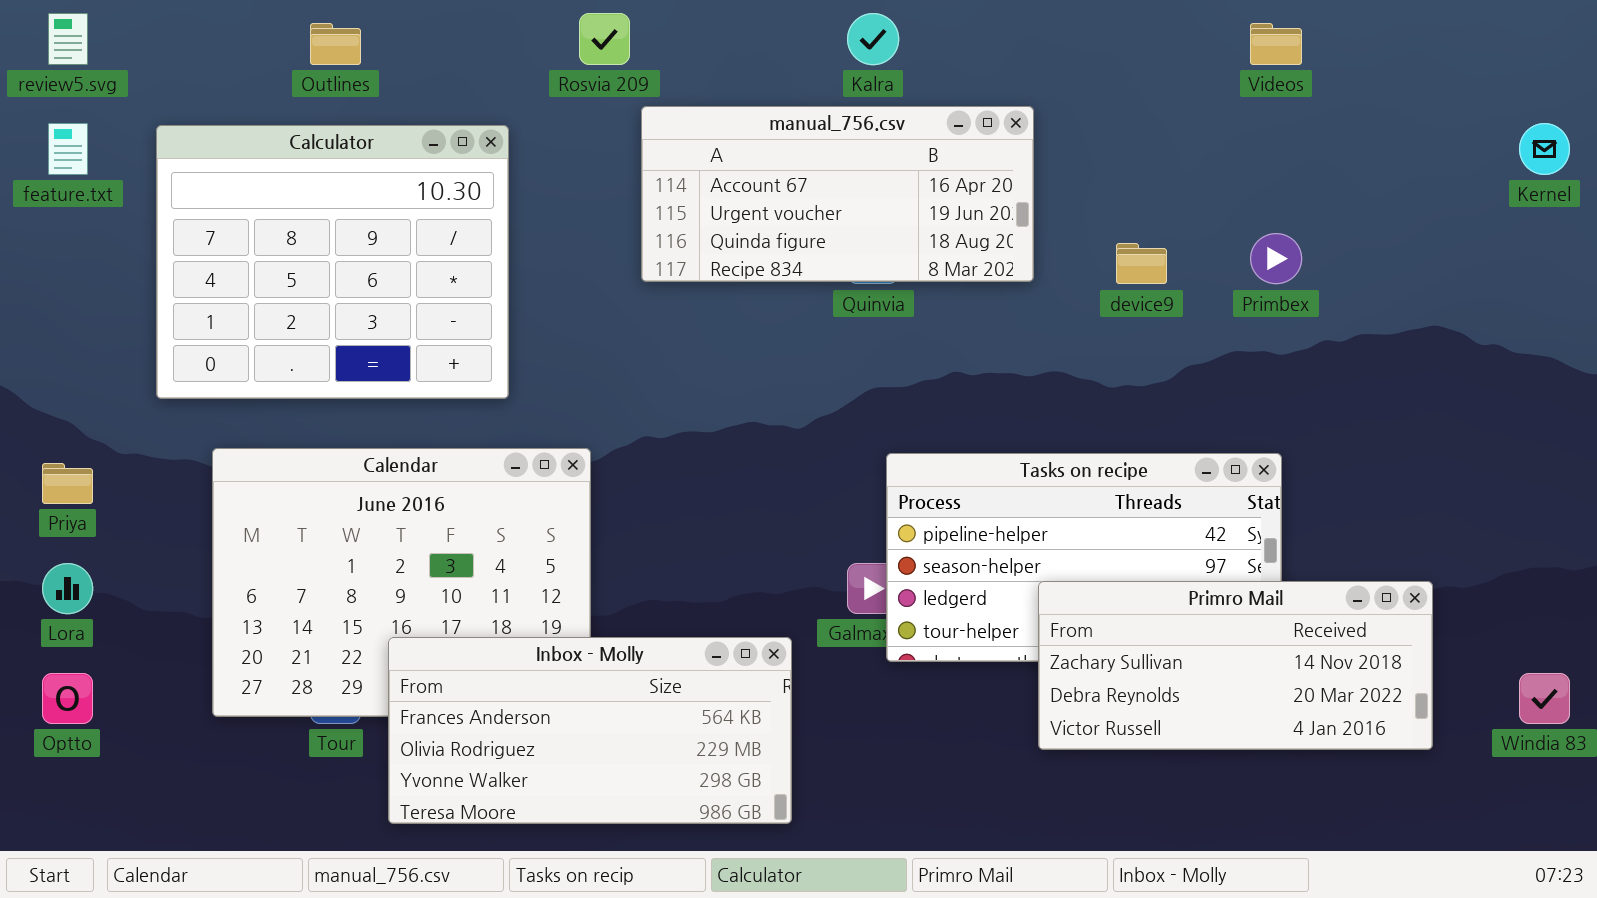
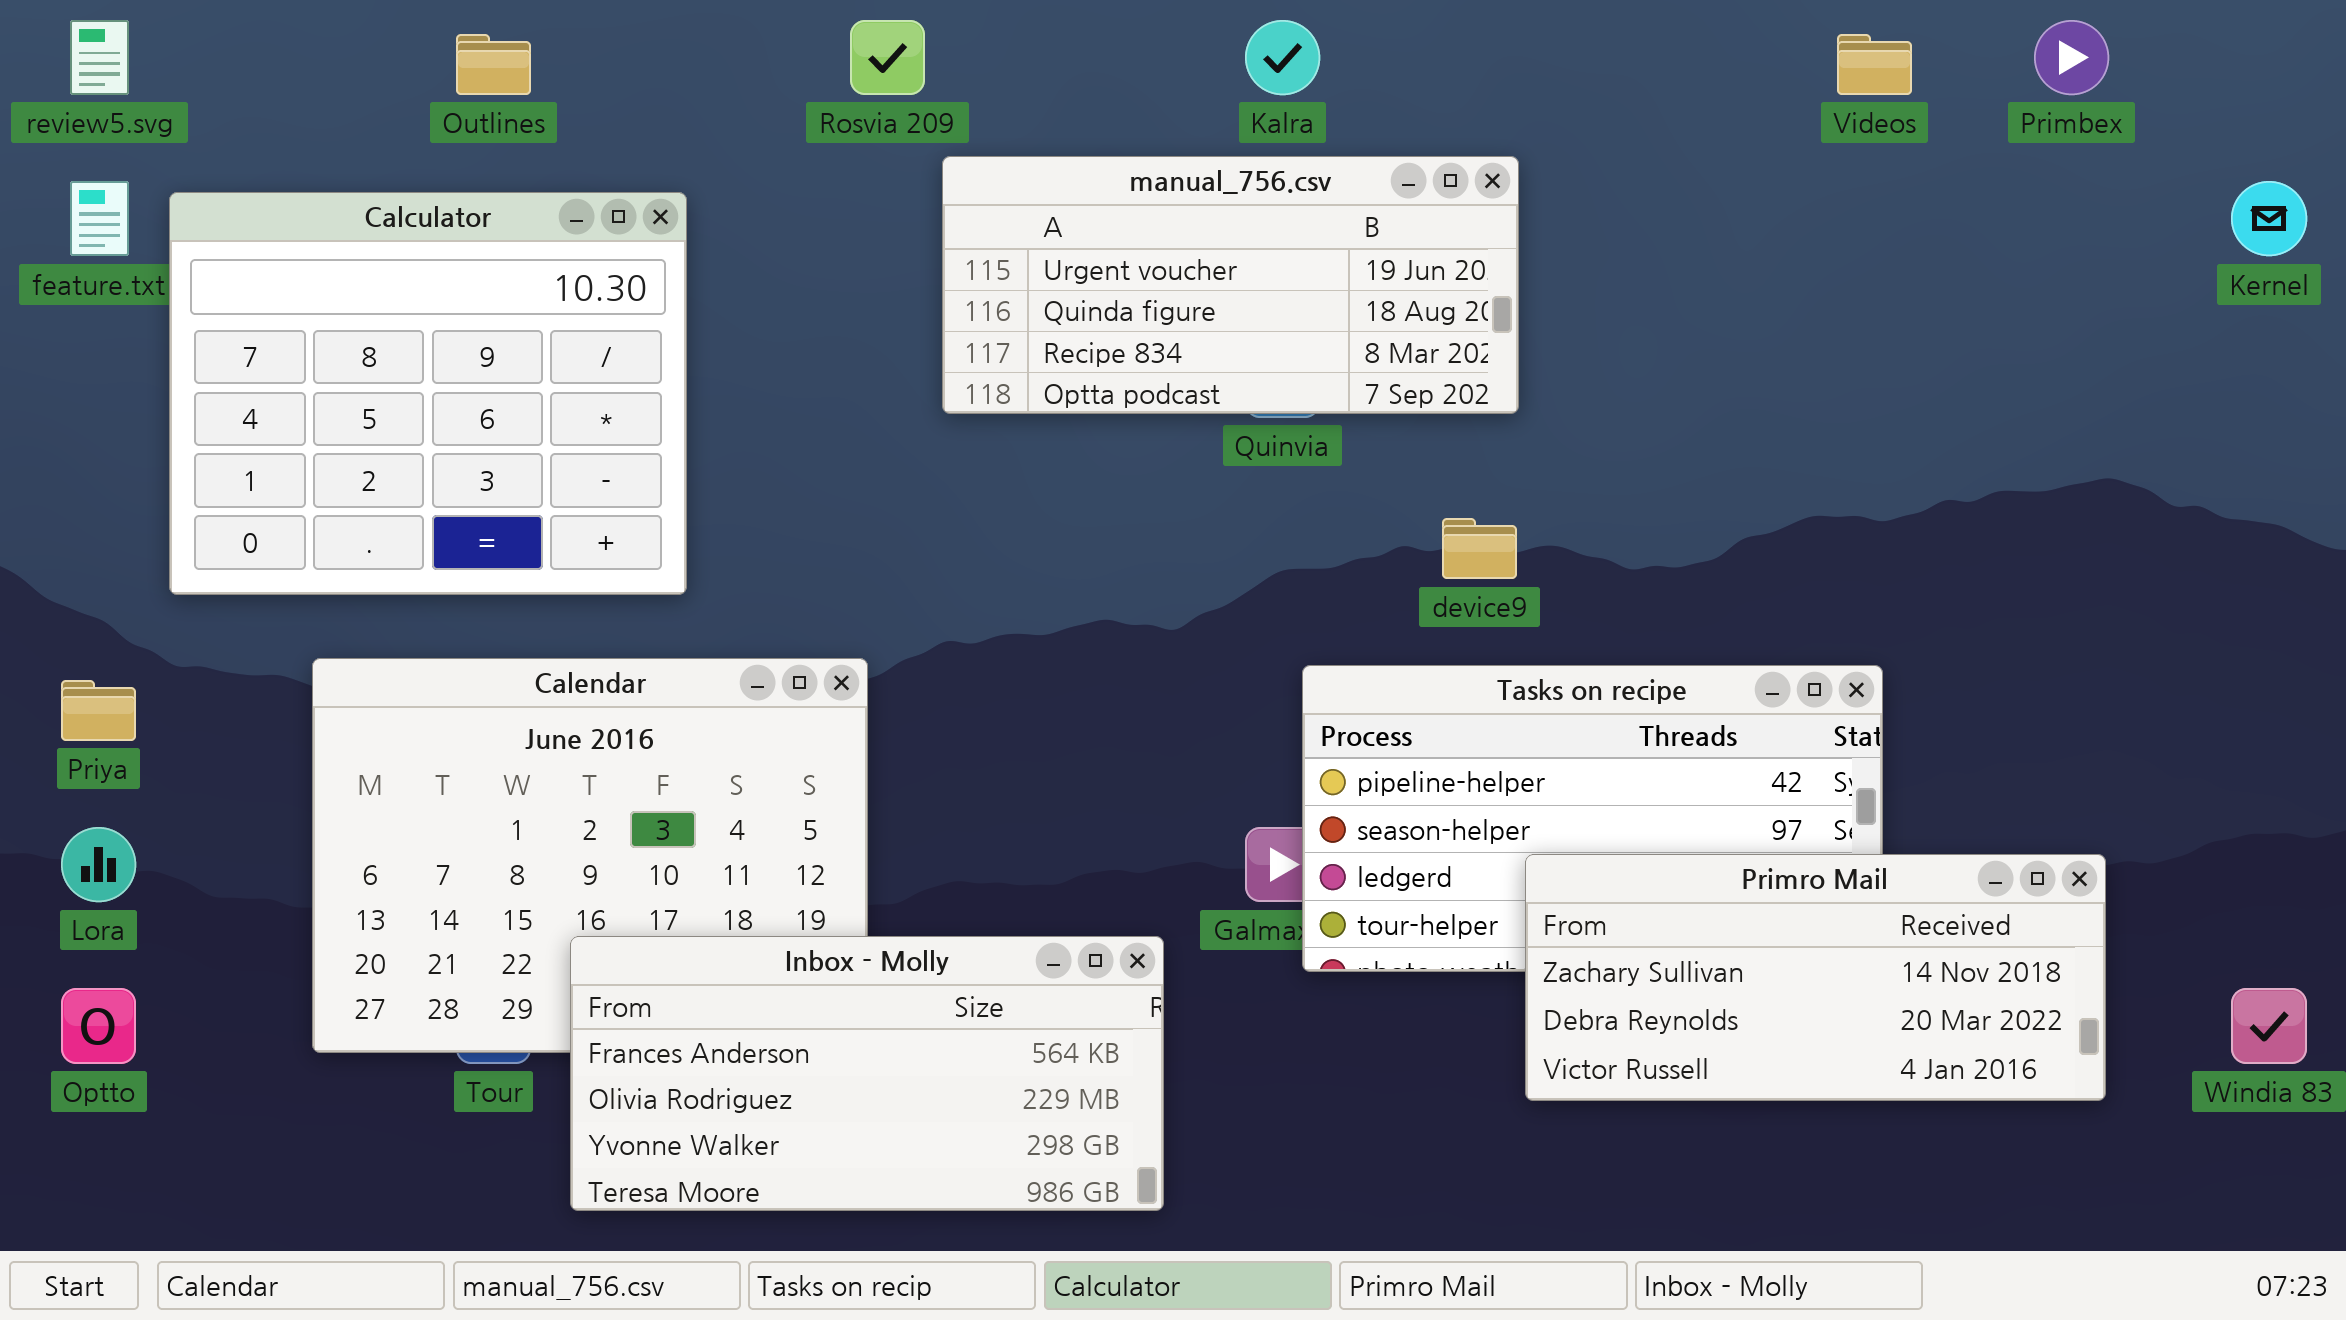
manual_756.csv: [641,106,1034,282] -> [942,156,1519,414], scrolled down 1 row
Calculator: [156,125,509,399] -> [169,192,687,595], moved
Primbex: [1250,233,1302,284] -> [2034,20,2109,95], moved
device9: [1116,243,1167,284] -> [1442,518,1517,579], moved

